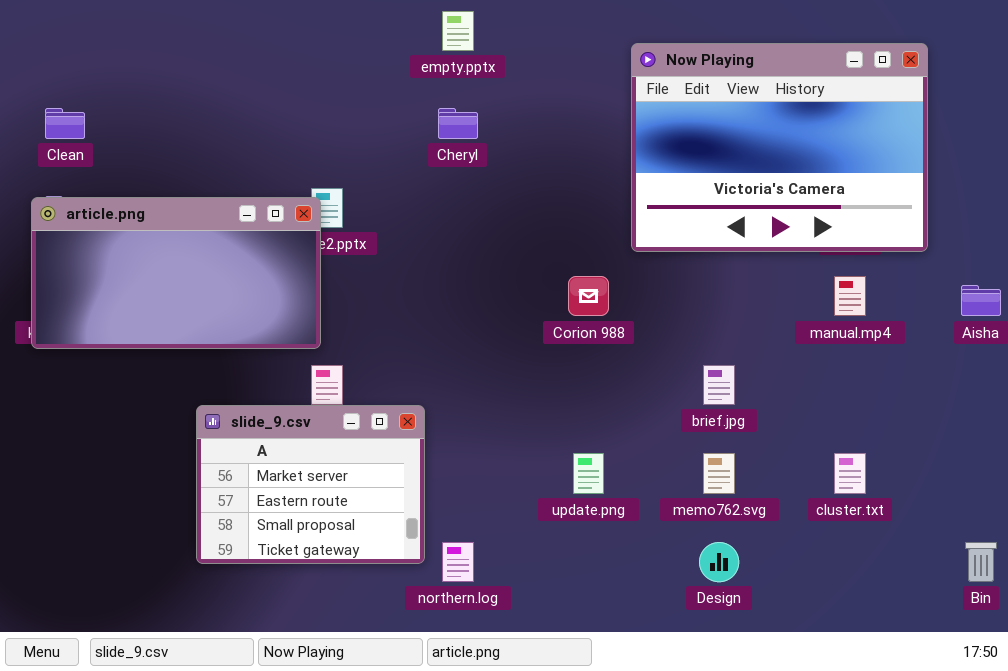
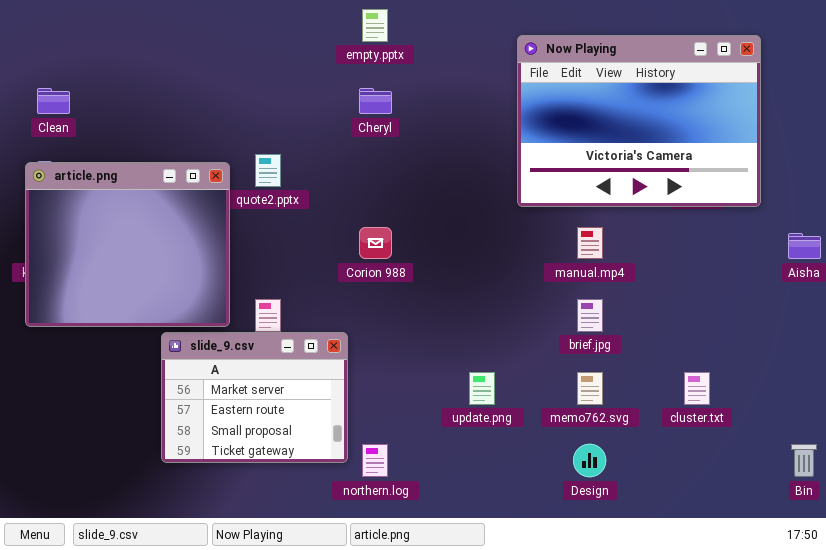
article.png: [31,197,321,349] -> [25,162,230,327], resized
Corion 988: [568,276,609,316] -> [359,227,392,259], moved
manual.mp4: [834,276,866,316] -> [577,227,603,259], moved

